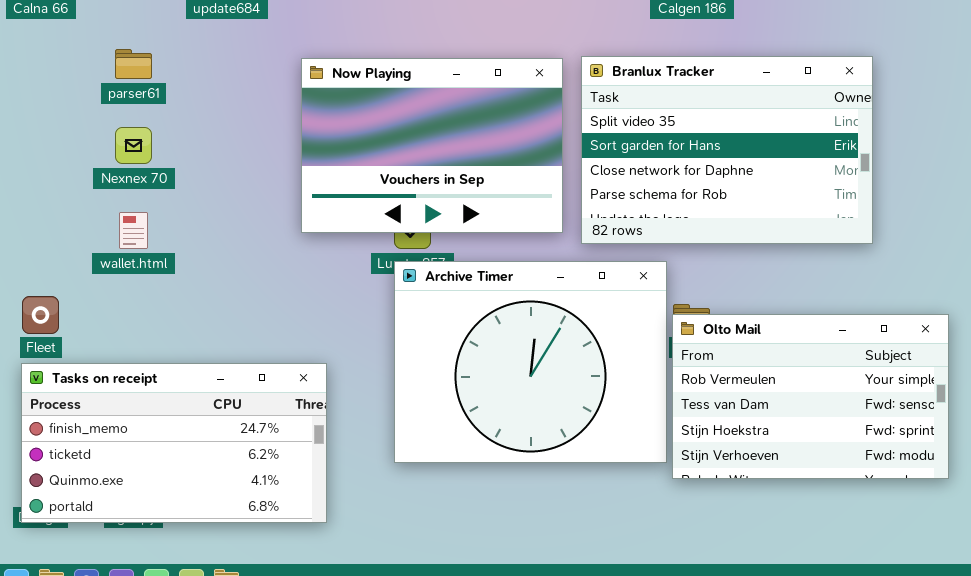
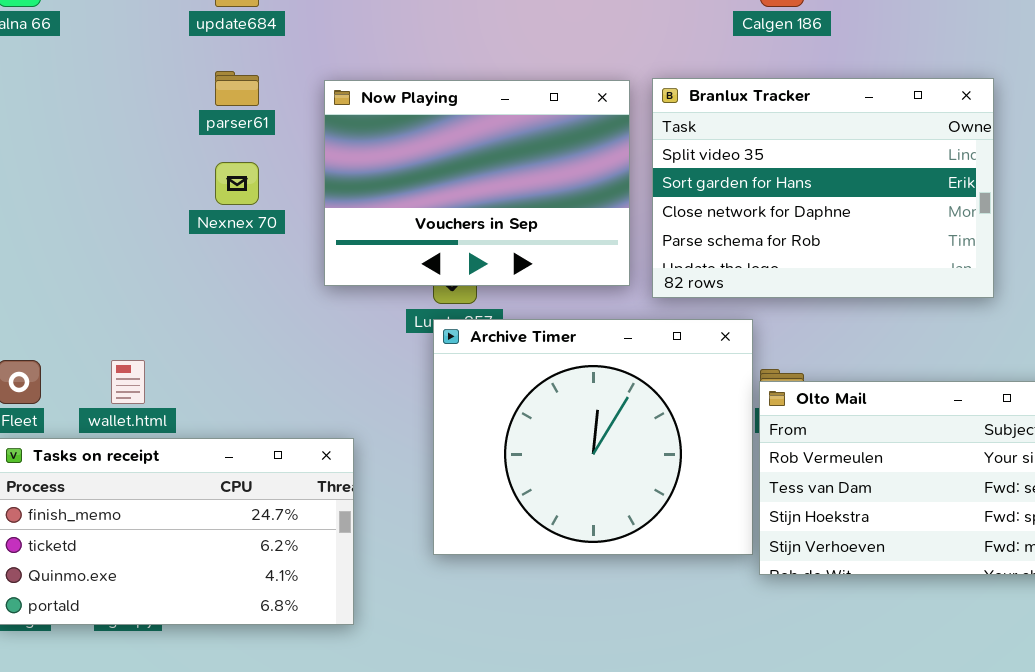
parser61: [115,49,152,79] -> [215,71,259,106], moved
Nexnex 70: [115,127,152,164] -> [215,162,259,205], moved
wallet.html: [119,212,148,249] -> [111,360,145,404], moved

